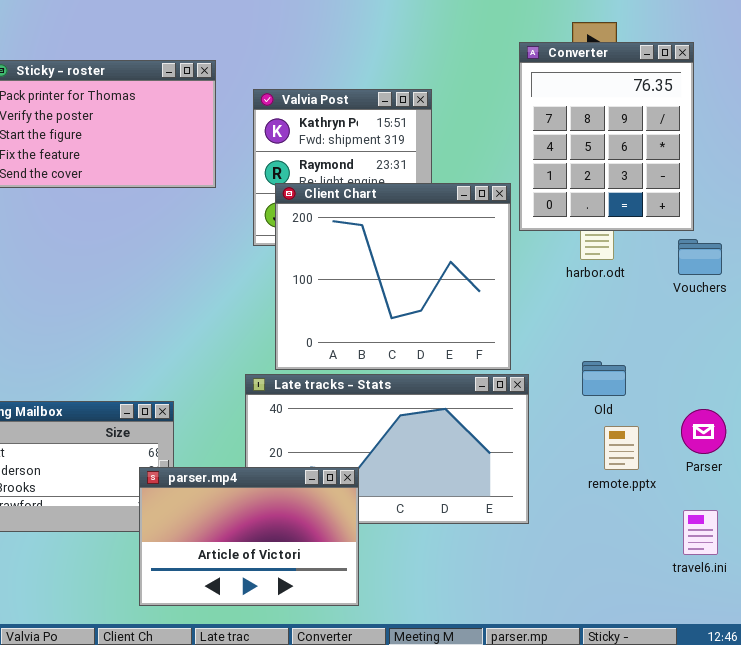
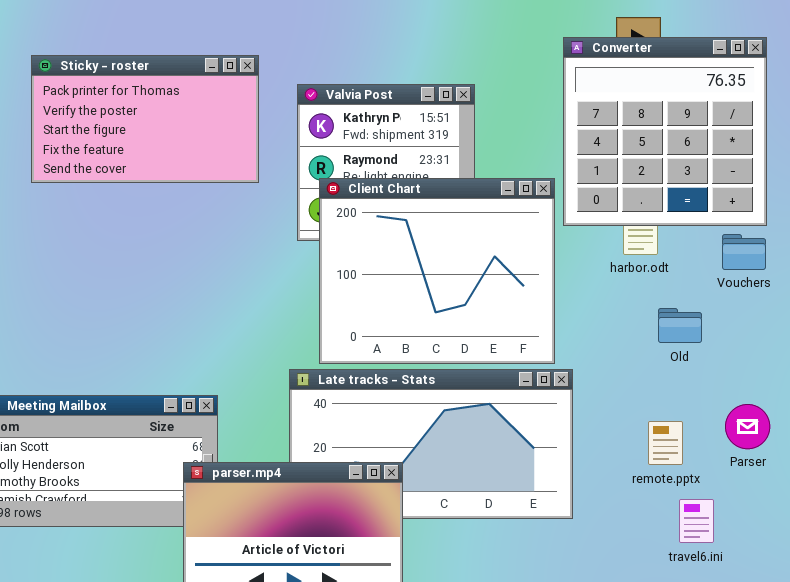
Converter: [519,42,694,231] -> [563,37,767,226], resized
Old: [582,361,626,396] -> [658,308,702,343], moved
travel6.ini: [683,510,718,555] -> [679,499,714,543], moved

